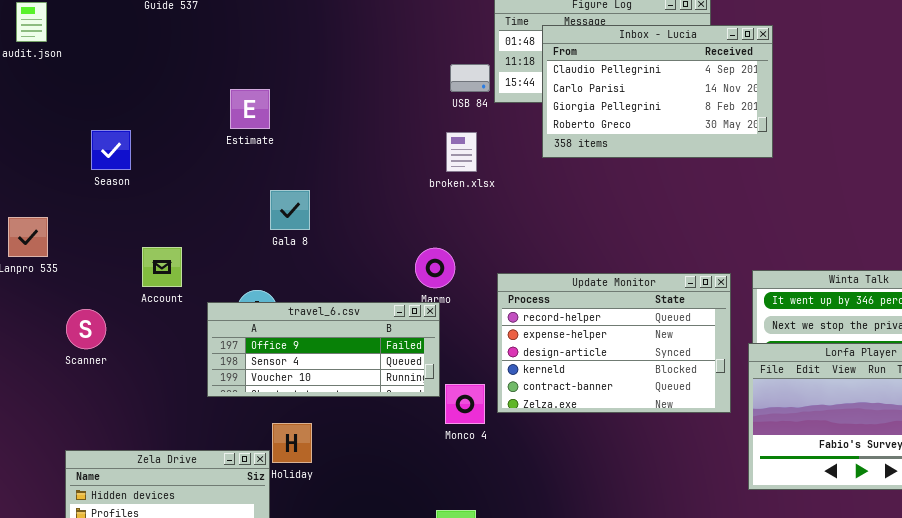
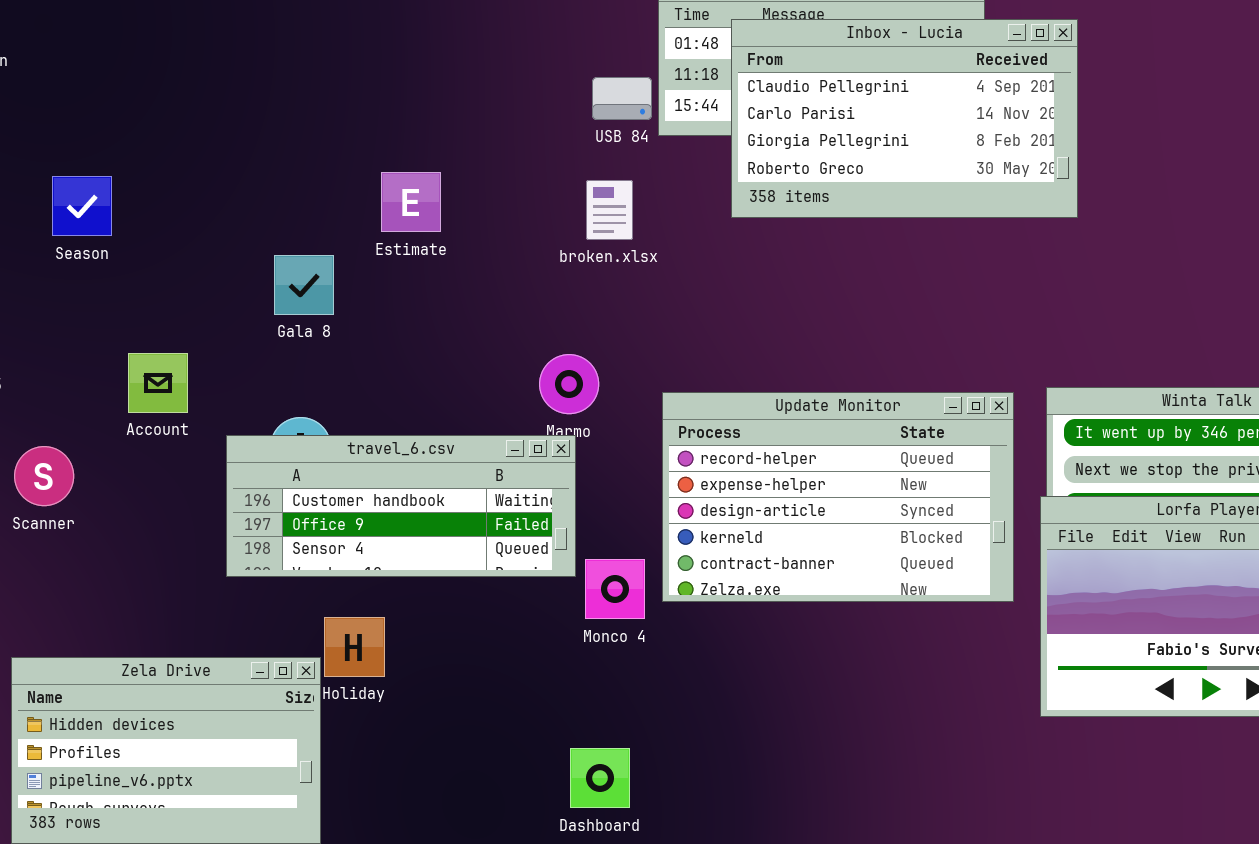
Estimate: [230,89,270,129] -> [381,172,441,232], moved
Gala 8: [270,190,310,230] -> [274,255,334,315], moved
travel_6.csv: [207,302,440,397] -> [226,435,576,577], scrolled up 1 row

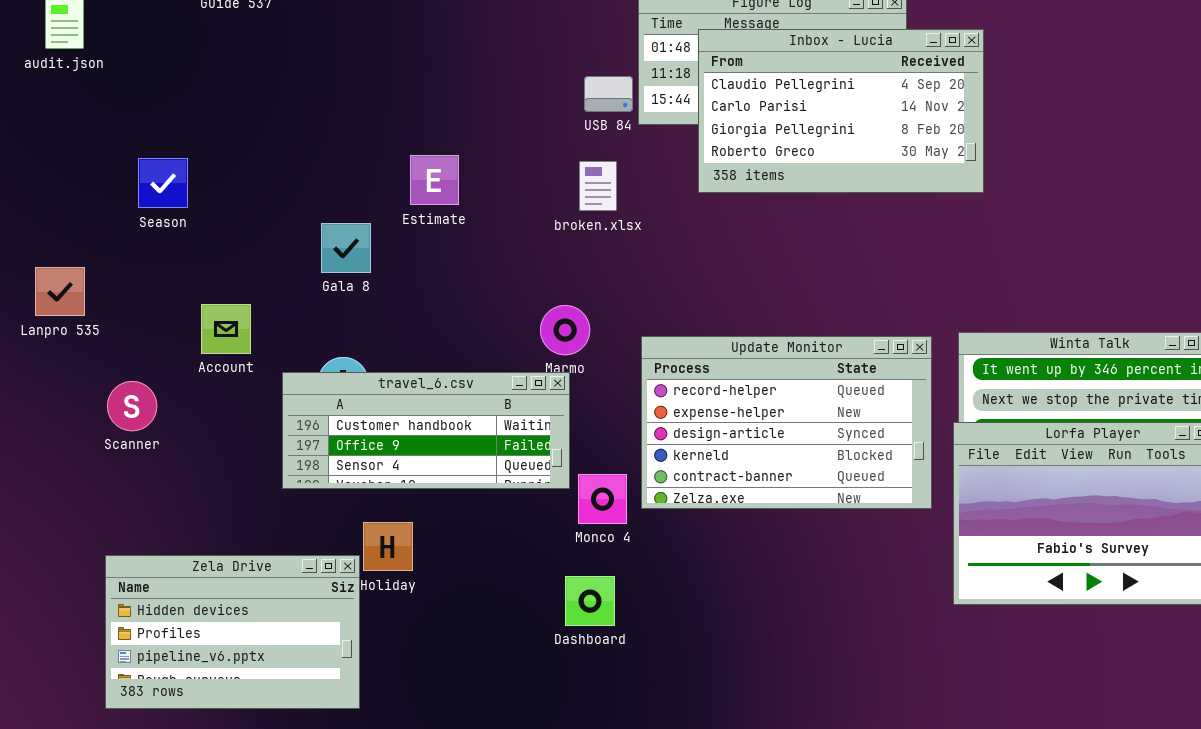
Dashboard: [570,748,630,808] -> [565,576,615,626], moved

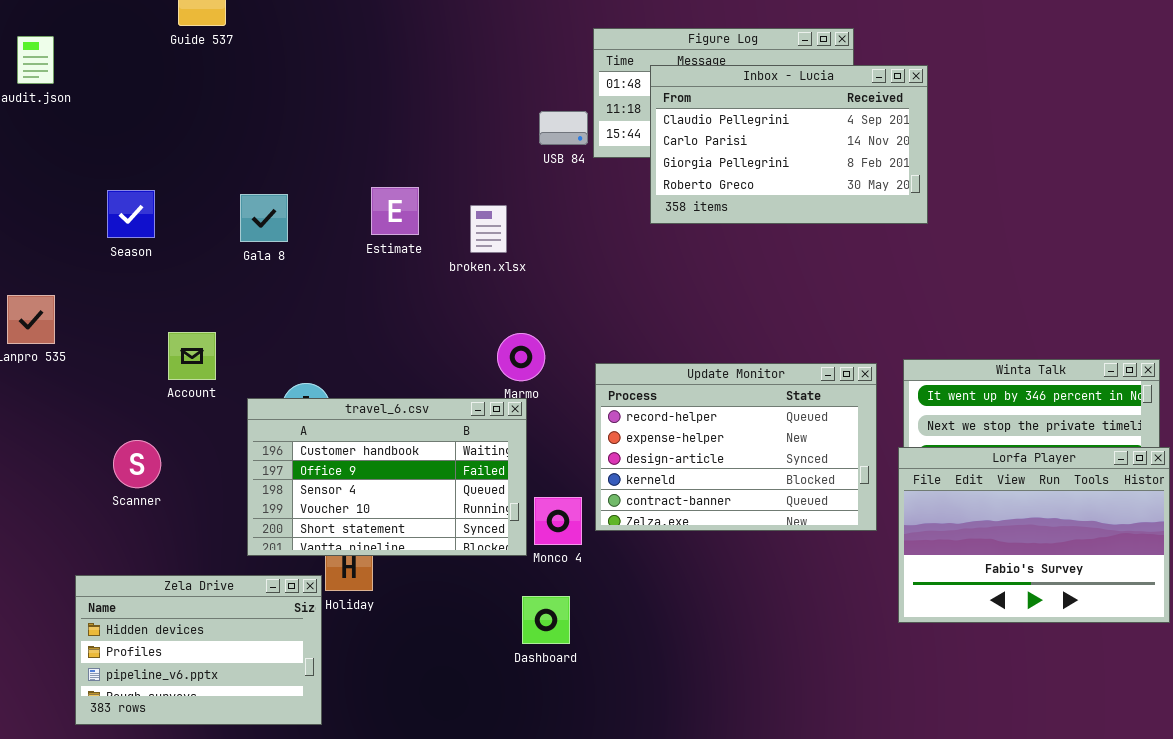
broken.xlsx: [579,161,617,211] -> [470,205,507,253], moved
Gala 8: [321,223,371,273] -> [240,194,288,242], moved
travel_6.csv: [282,372,570,489] -> [247,398,527,556], resized
Scanner: [107,381,157,431] -> [113,440,161,488], moved

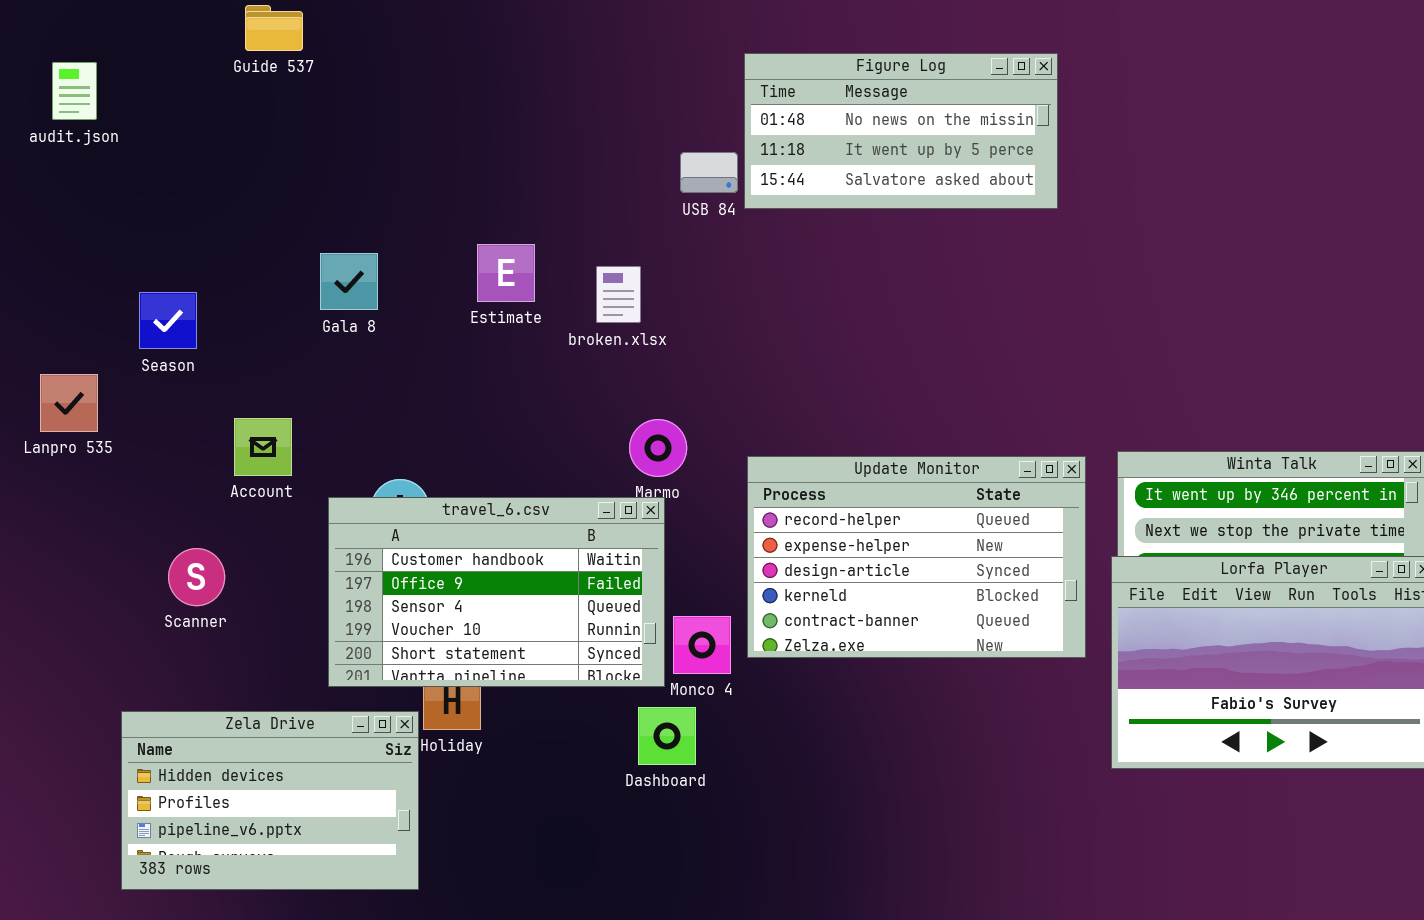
Inbox - Lucia: [650,65,928,224] -> none, closed
Season: [107,190,155,238] -> [139,292,197,349], moved
Dashboard: [522,596,570,644] -> [638,707,696,765], moved

